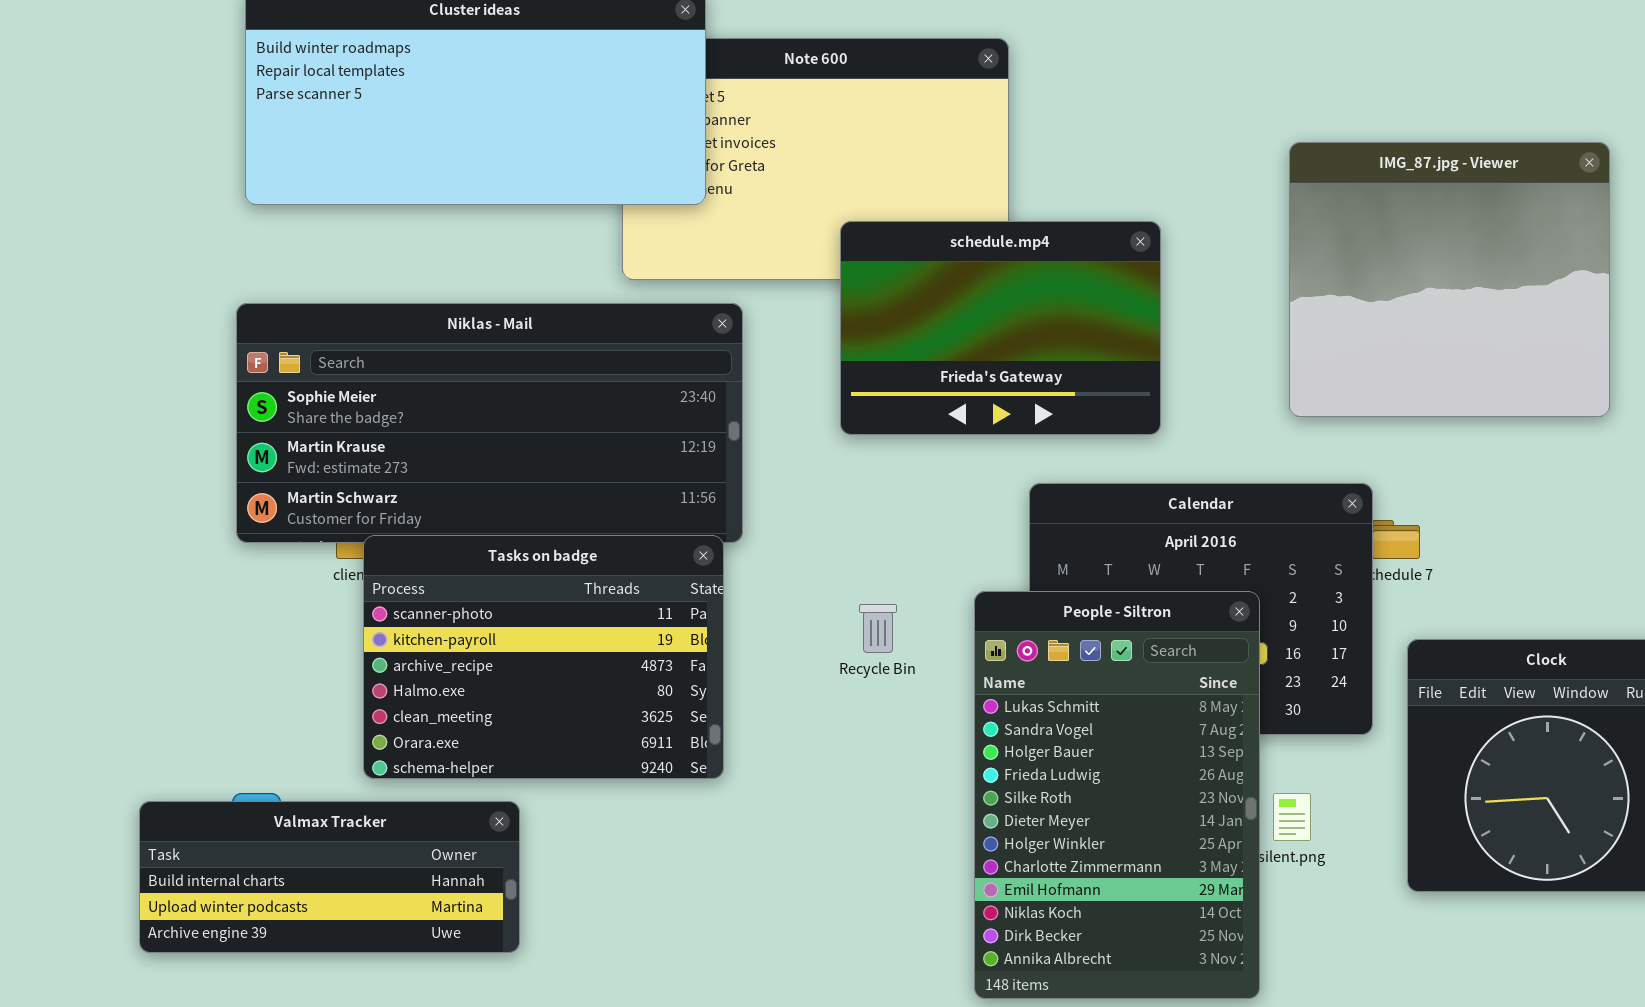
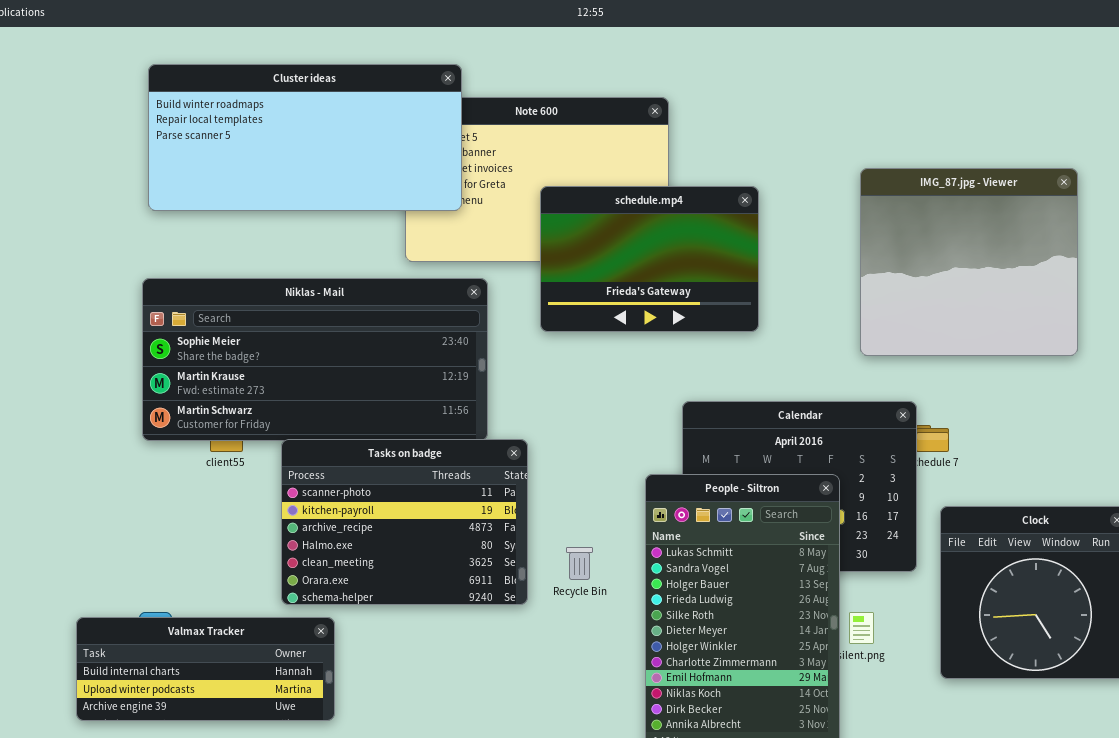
schedule.mp4: [840,221,1161,435] -> [540,186,759,332], moved
Tasks on badge: [363,535,724,779] -> [281,439,528,605], moved
Recycle Bin: [859,604,897,653] -> [566,547,593,580], moved

